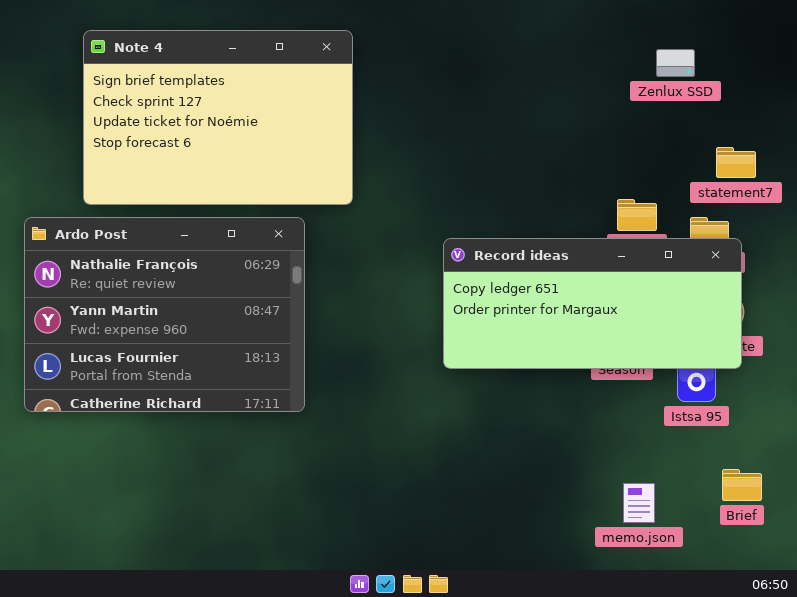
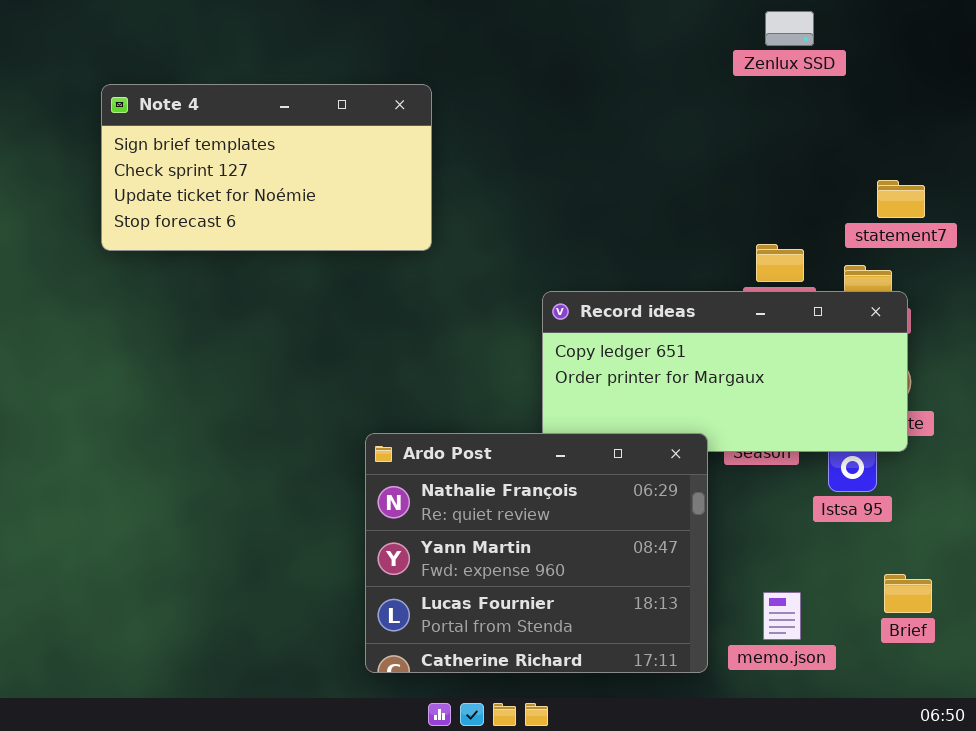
Note 4: [83,30,353,205] -> [101,84,432,251], resized
Zenlux SSD: [656,49,695,77] -> [765,11,814,46], moved
Ardo Post: [24,217,305,412] -> [365,433,708,673], moved

